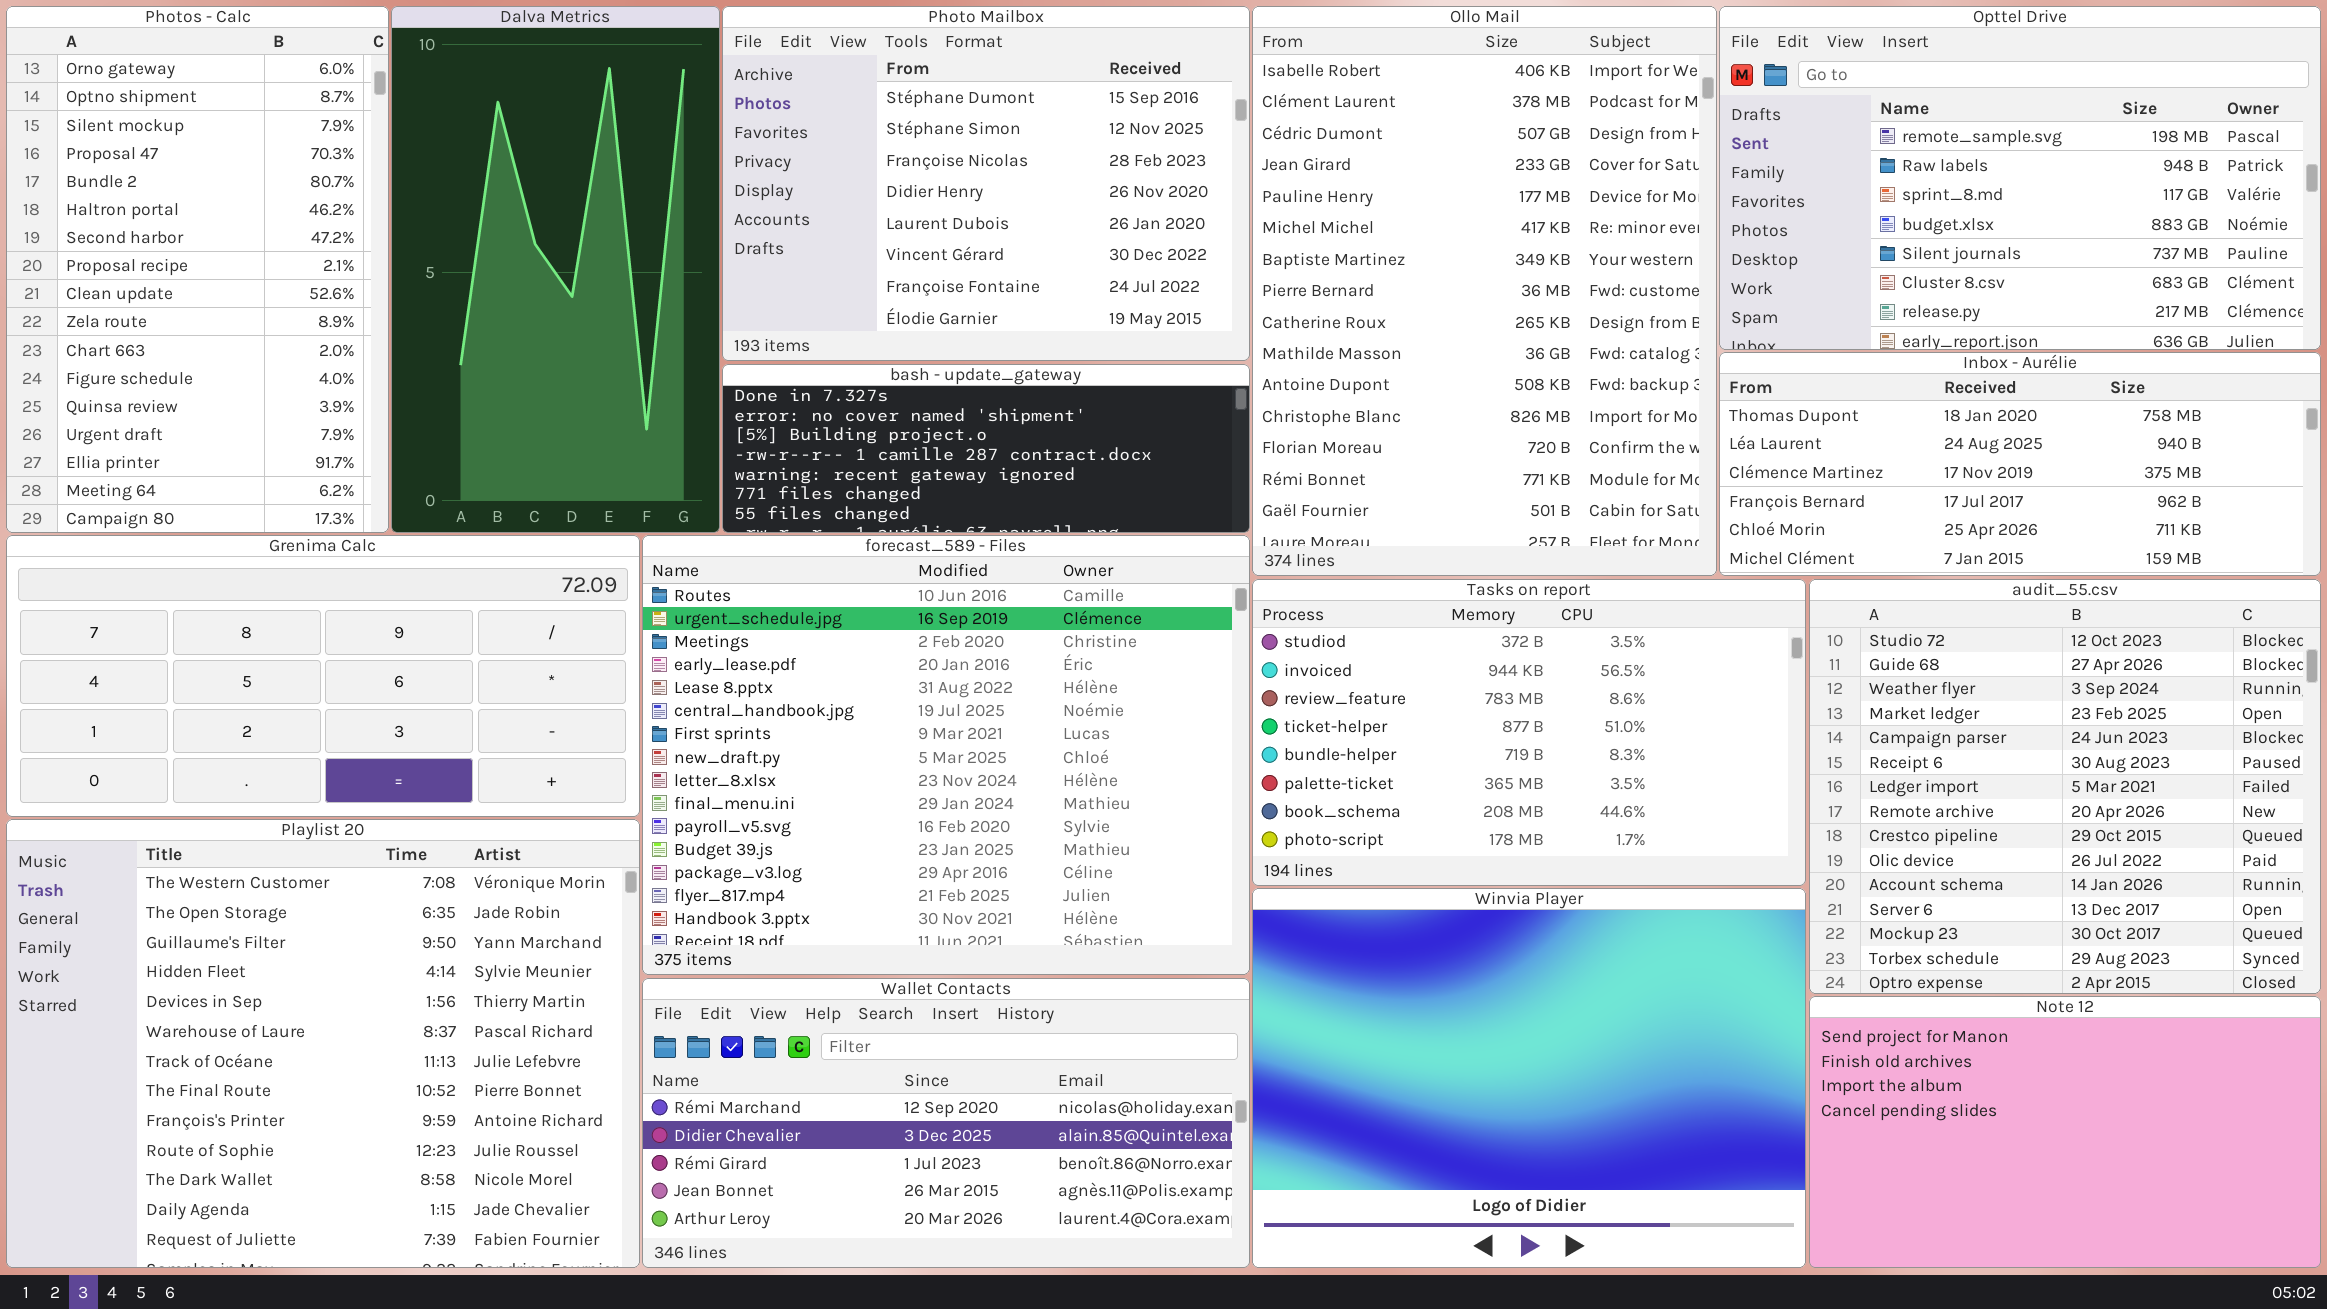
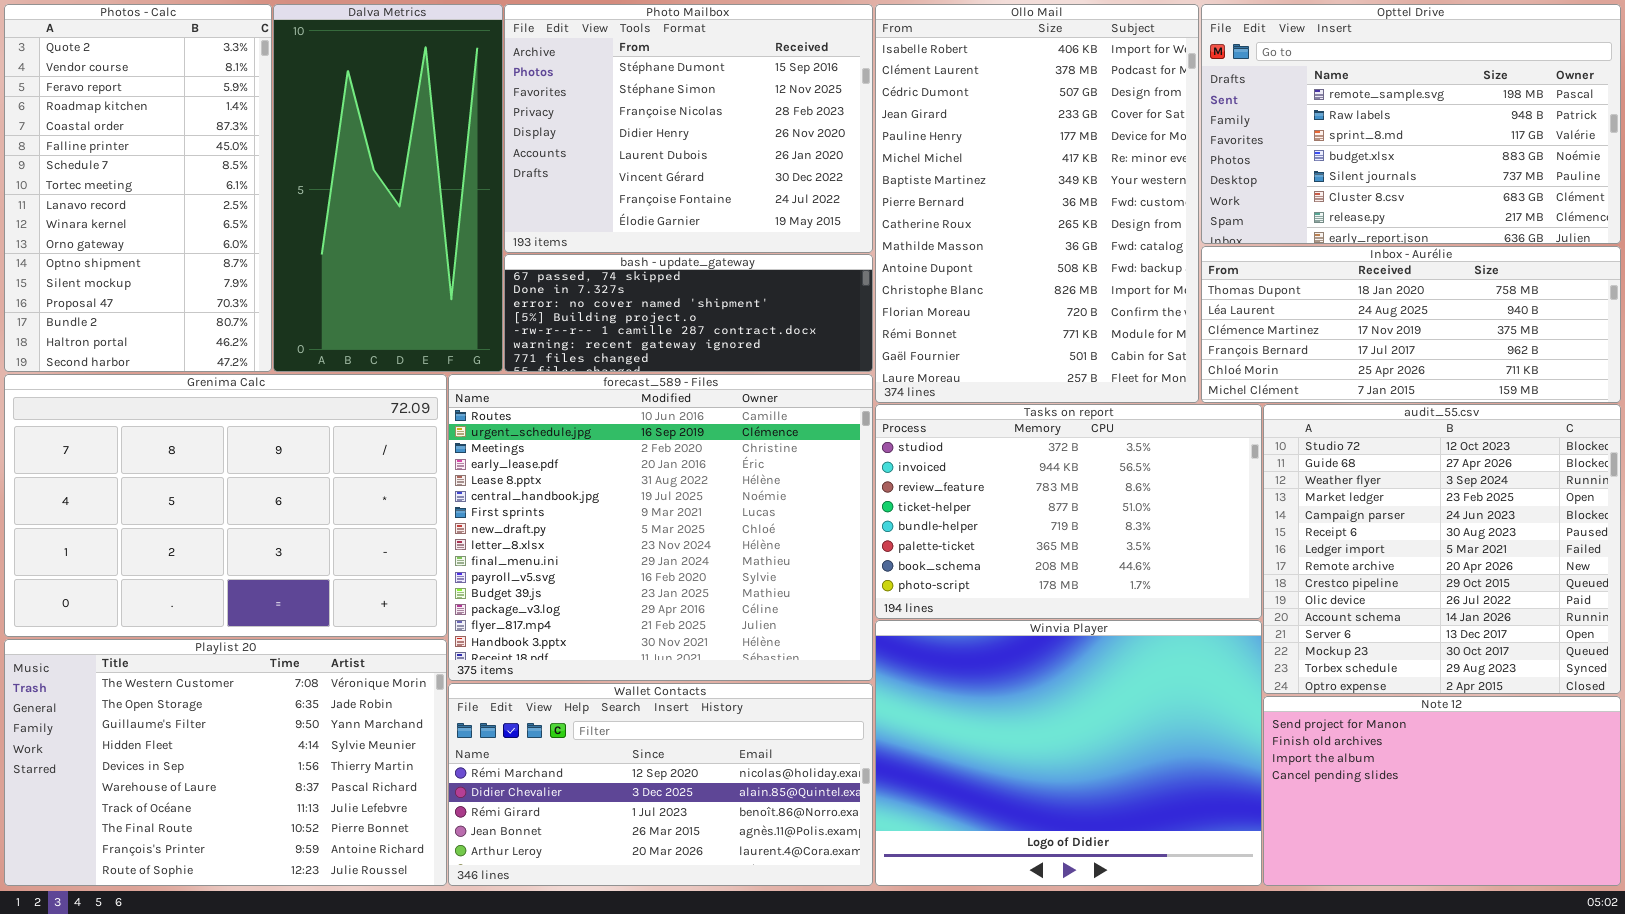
Photos - Calc: [6,6,389,533] -> [4,4,272,372], scrolled up 10 rows
bash - update_gateway: [722,364,1250,533] -> [504,254,873,372], scrolled up 1 row
Grenima Calc: [6,535,640,817] -> [4,374,447,637], resized
Playlist 20: [6,819,640,1268] -> [4,639,447,886], resized

